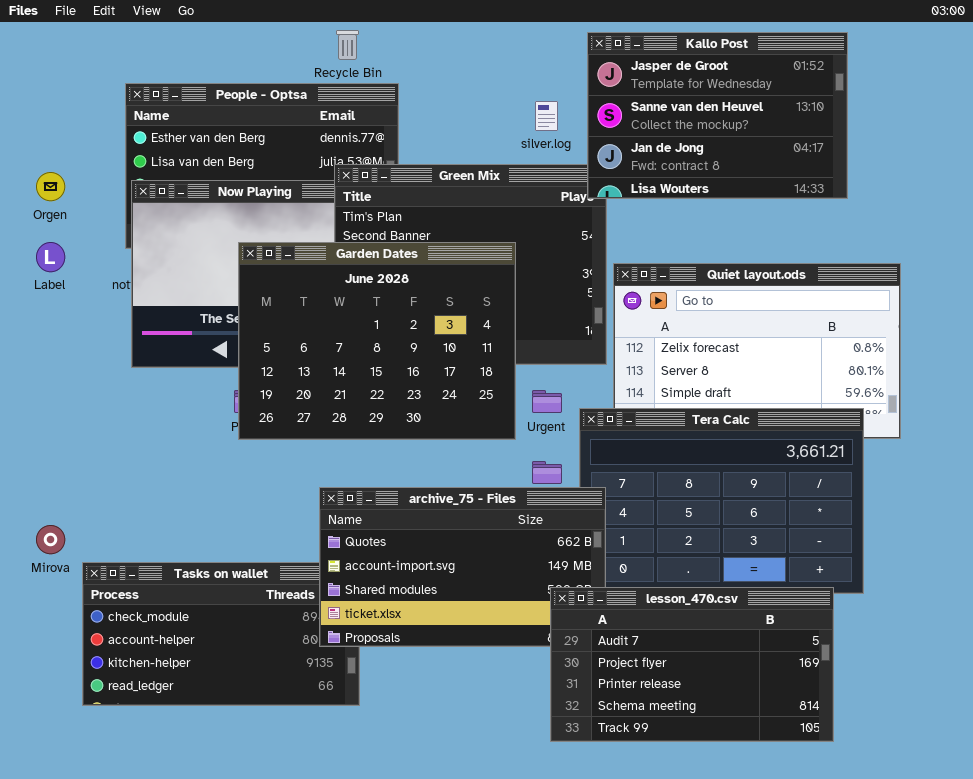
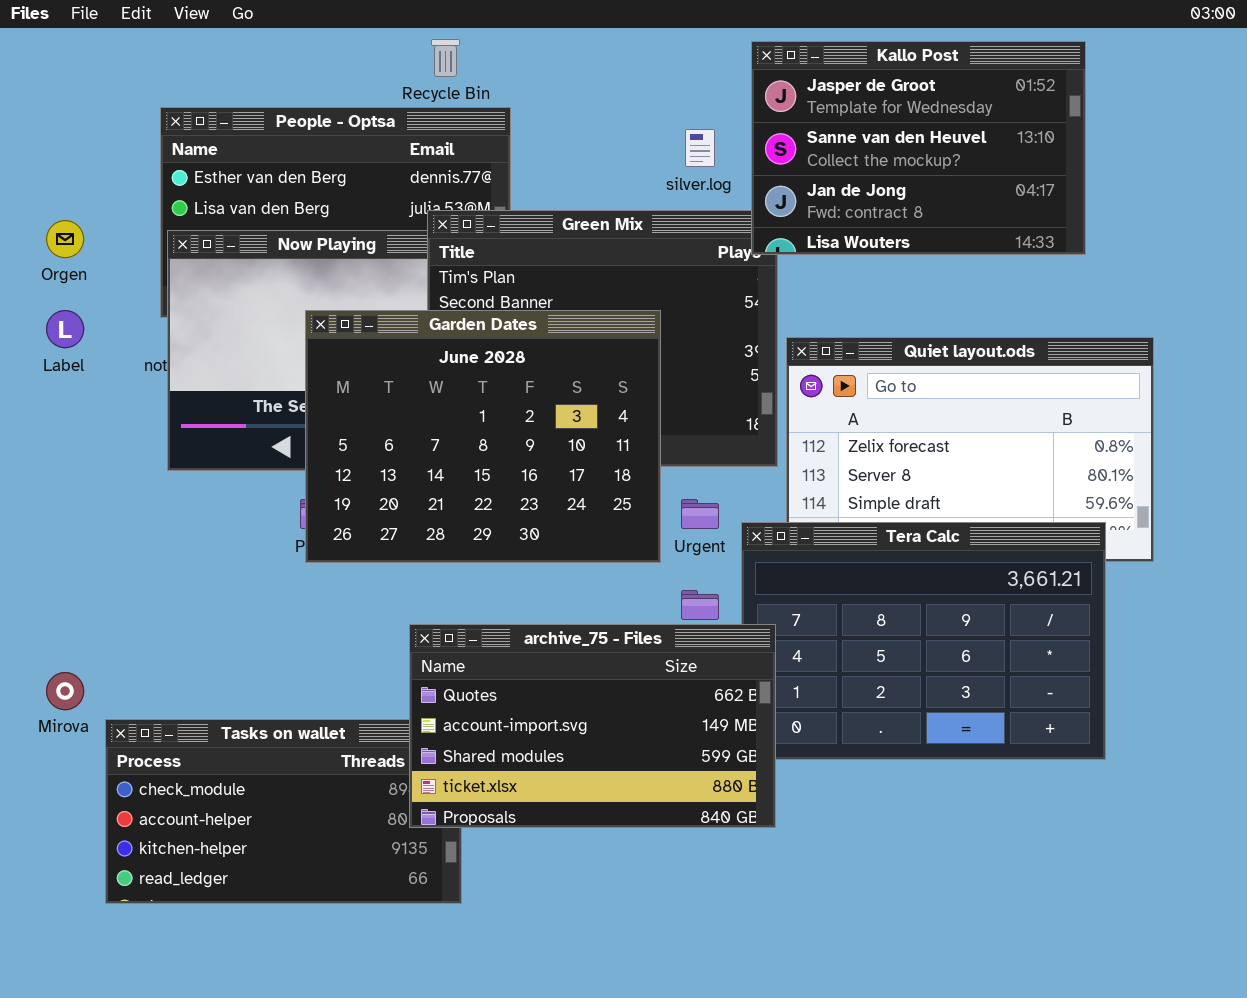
lesson_470.csv: [550,587,834,742] -> none, closed

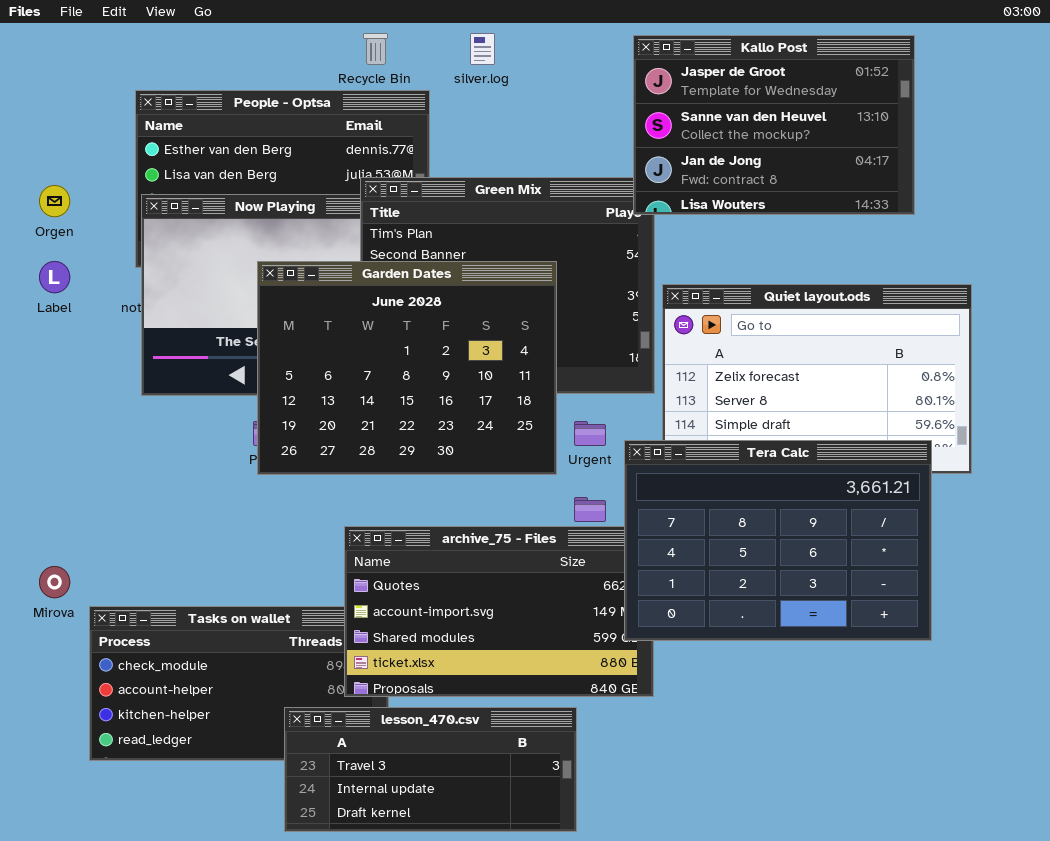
silver.log: [685,129,715,167] -> [470,33,495,65], moved
Tera Calc: [741,522,1106,760] -> [624,440,932,641], raised
lesson_470.csv: none -> [284,707,577,832], opened

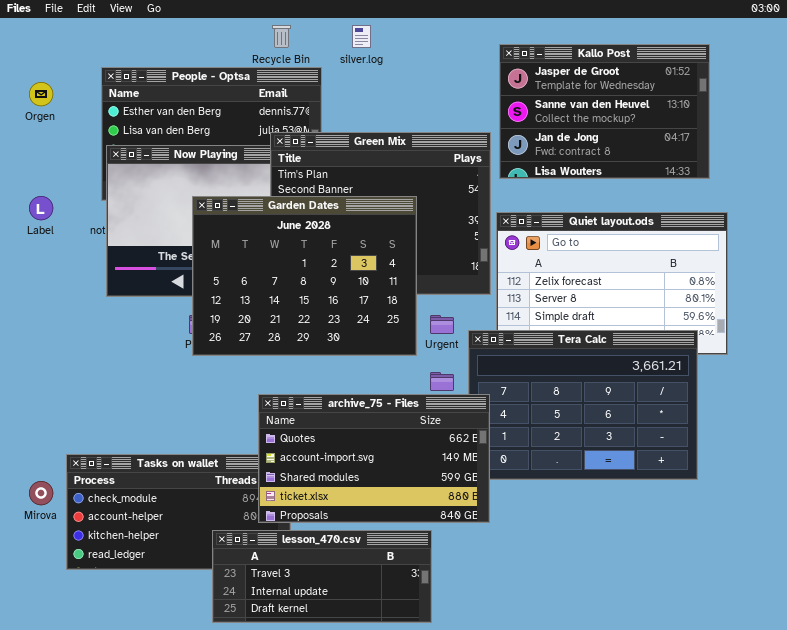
Kallo Post: [633,35,915,215] -> [499,44,710,179], moved
Orgen: [39,185,70,217] -> [29,82,53,106], moved
archive_75 - Files: [344,526,654,697] -> [258,394,490,523], raised
Mirova: [39,566,70,598] -> [29,481,53,505], moved

